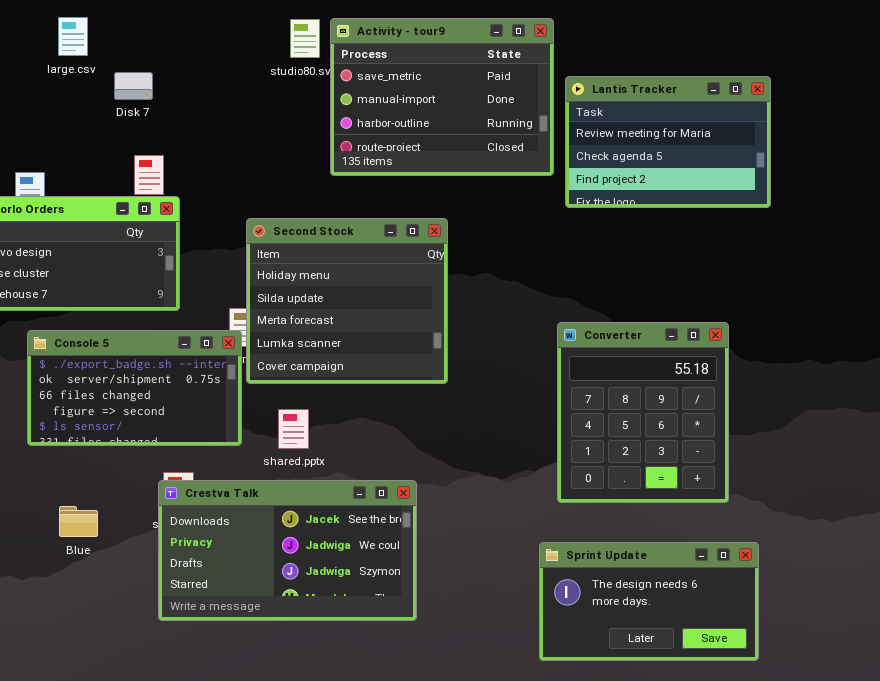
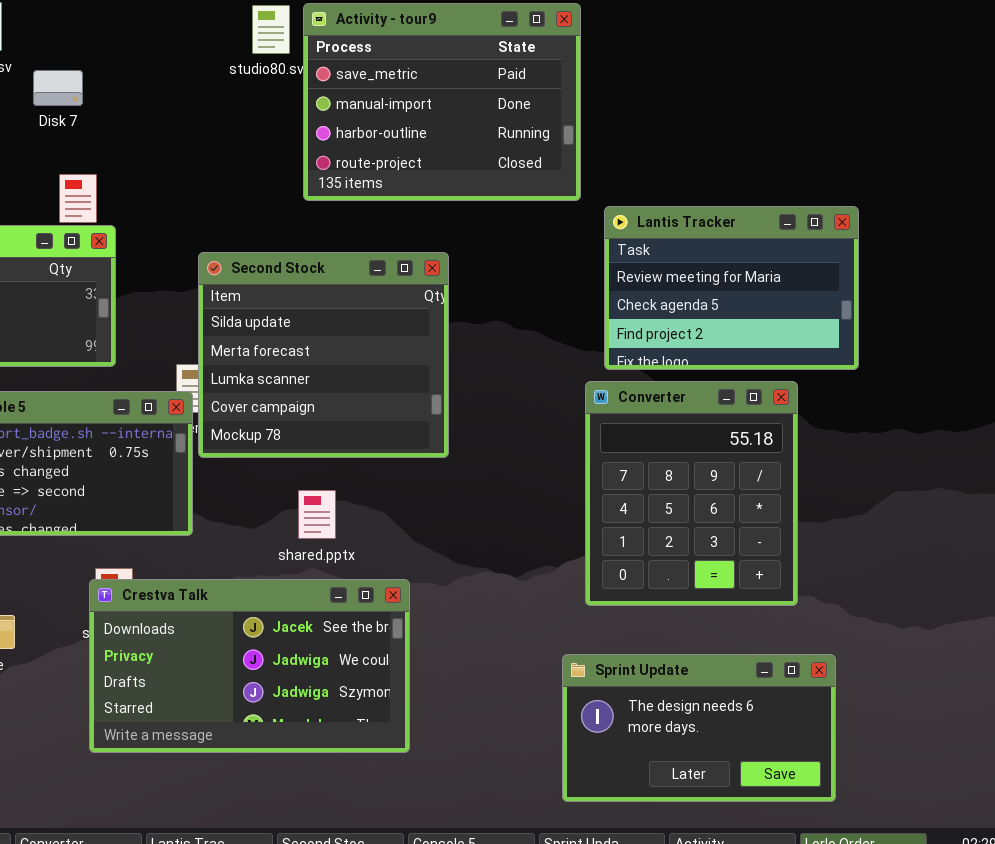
Lantis Tracker: [565,76,771,208] -> [604,206,859,370], moved
Second Stock: [246,218,448,384] -> [198,252,449,458], scrolled down 1 row
shared.pptx: [278,409,309,449] -> [298,490,336,539], moved

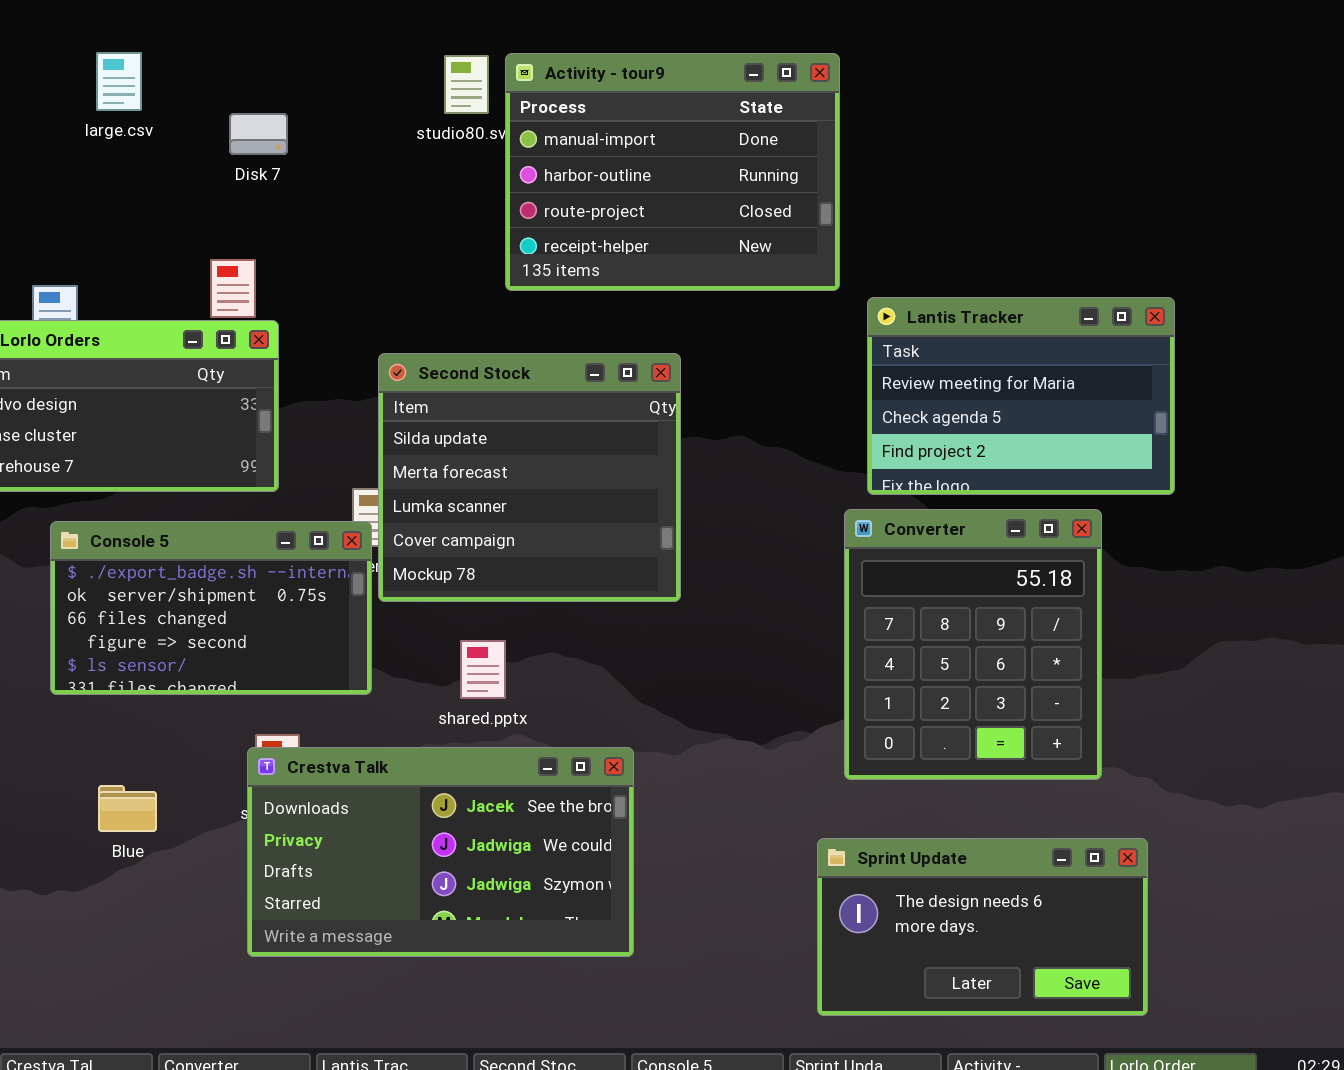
Activity - tour9: [303,3,581,201] -> [505,53,840,291], scrolled down 1 row
Disk 7: [33,70,83,106] -> [229,113,288,155], moved
shared.pptx: [298,490,336,539] -> [460,640,506,699], moved

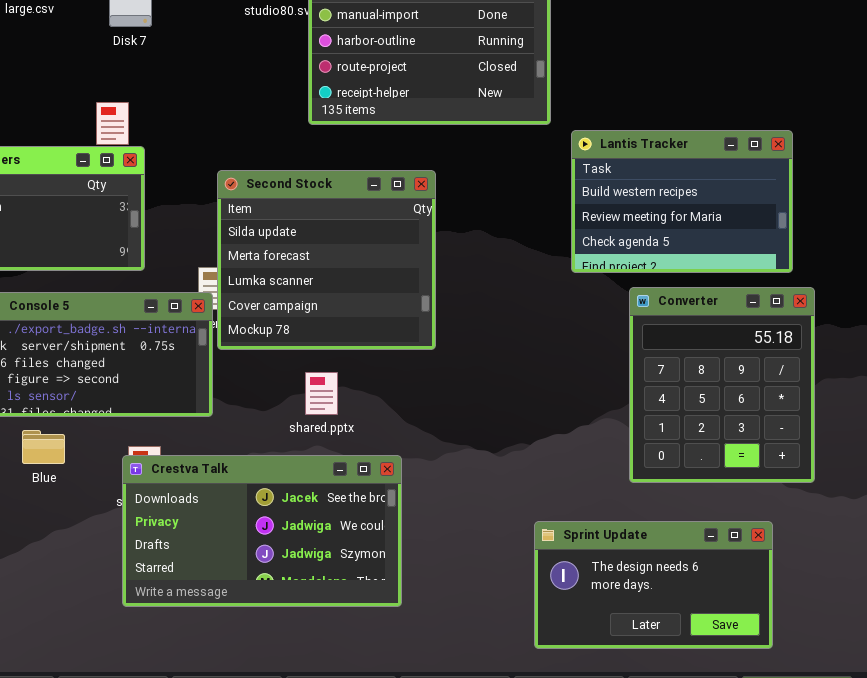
Lantis Tracker: [867,297,1175,495] -> [571,130,793,273], scrolled up 1 row
Converter: [844,509,1102,780] -> [629,287,815,483], moved
shared.pptx: [460,640,506,699] -> [305,372,338,415], moved
Blue: [98,785,157,832] -> [22,430,65,464], moved

